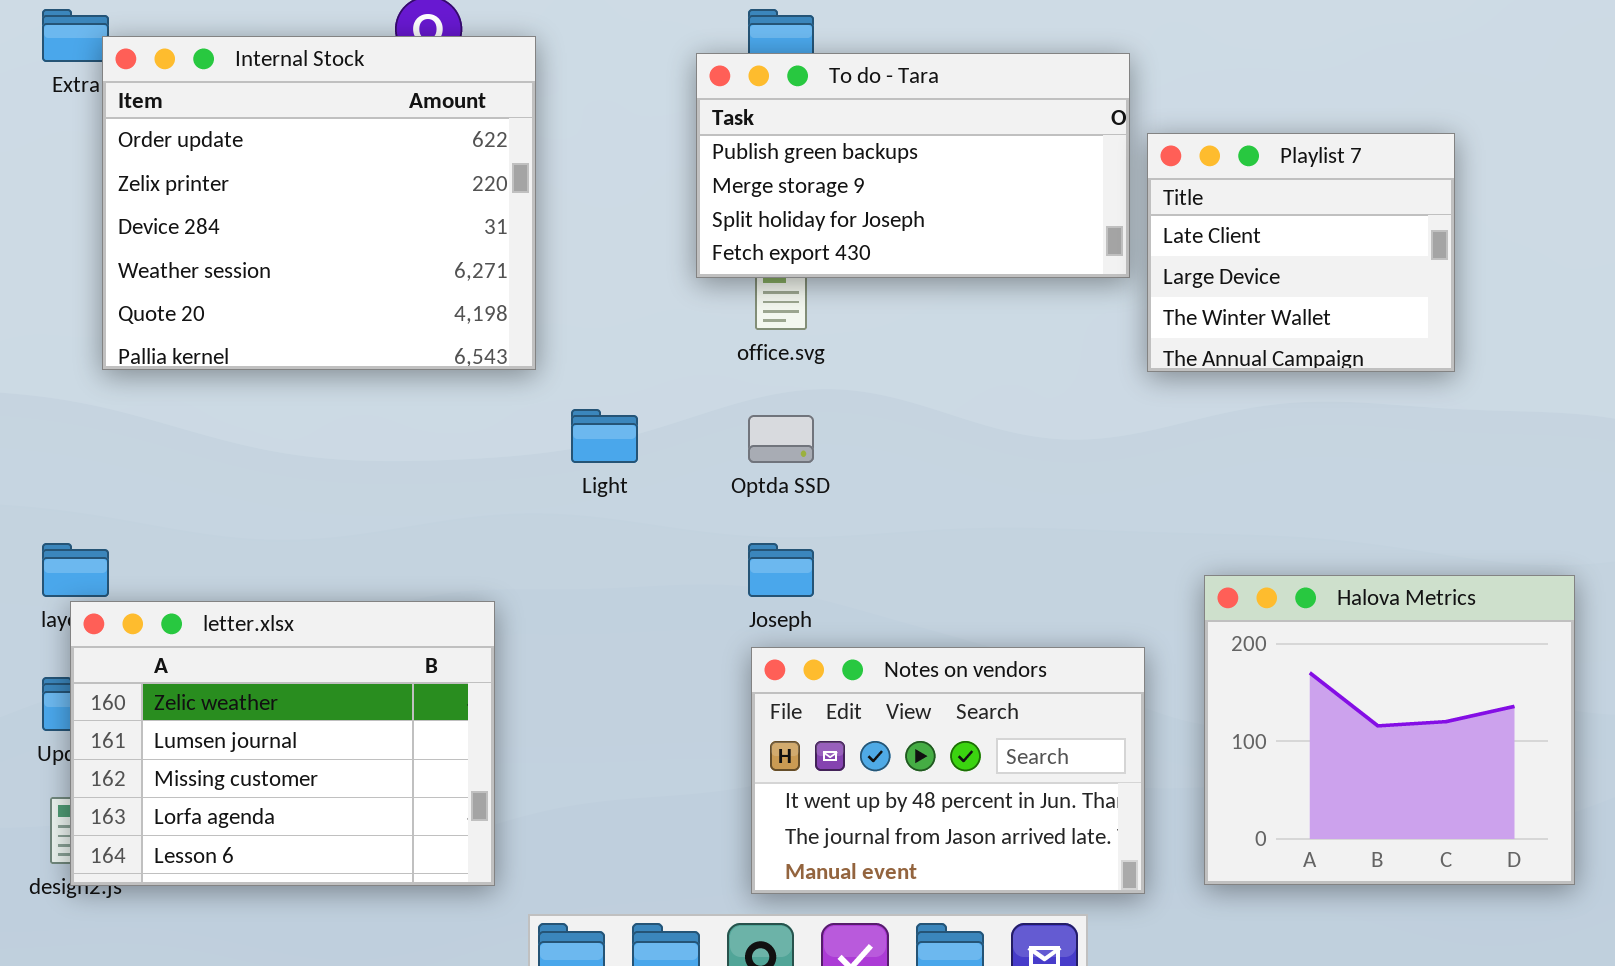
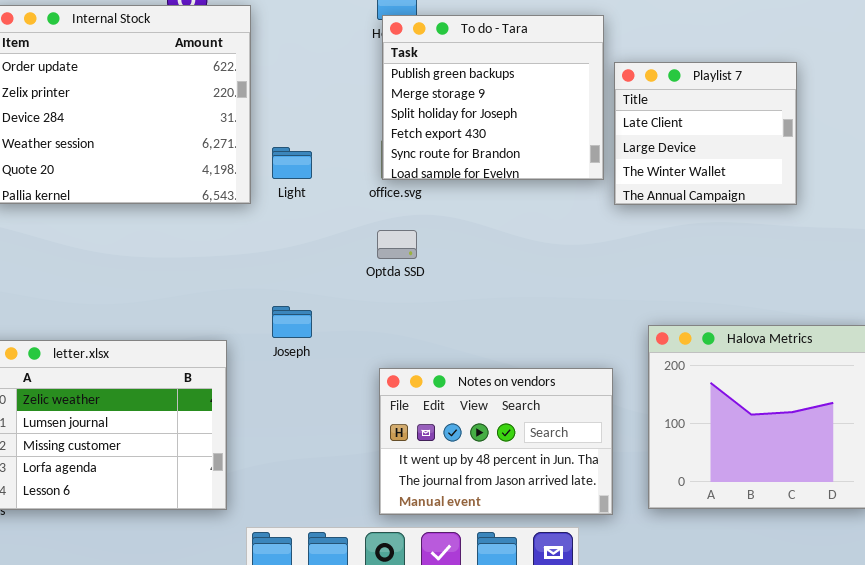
To do - Tara: [696,53,1130,278] -> [382,15,604,180], resized
Light: [571,409,638,463] -> [272,147,312,179], moved
Joseph: [748,543,814,597] -> [272,306,312,338], moved

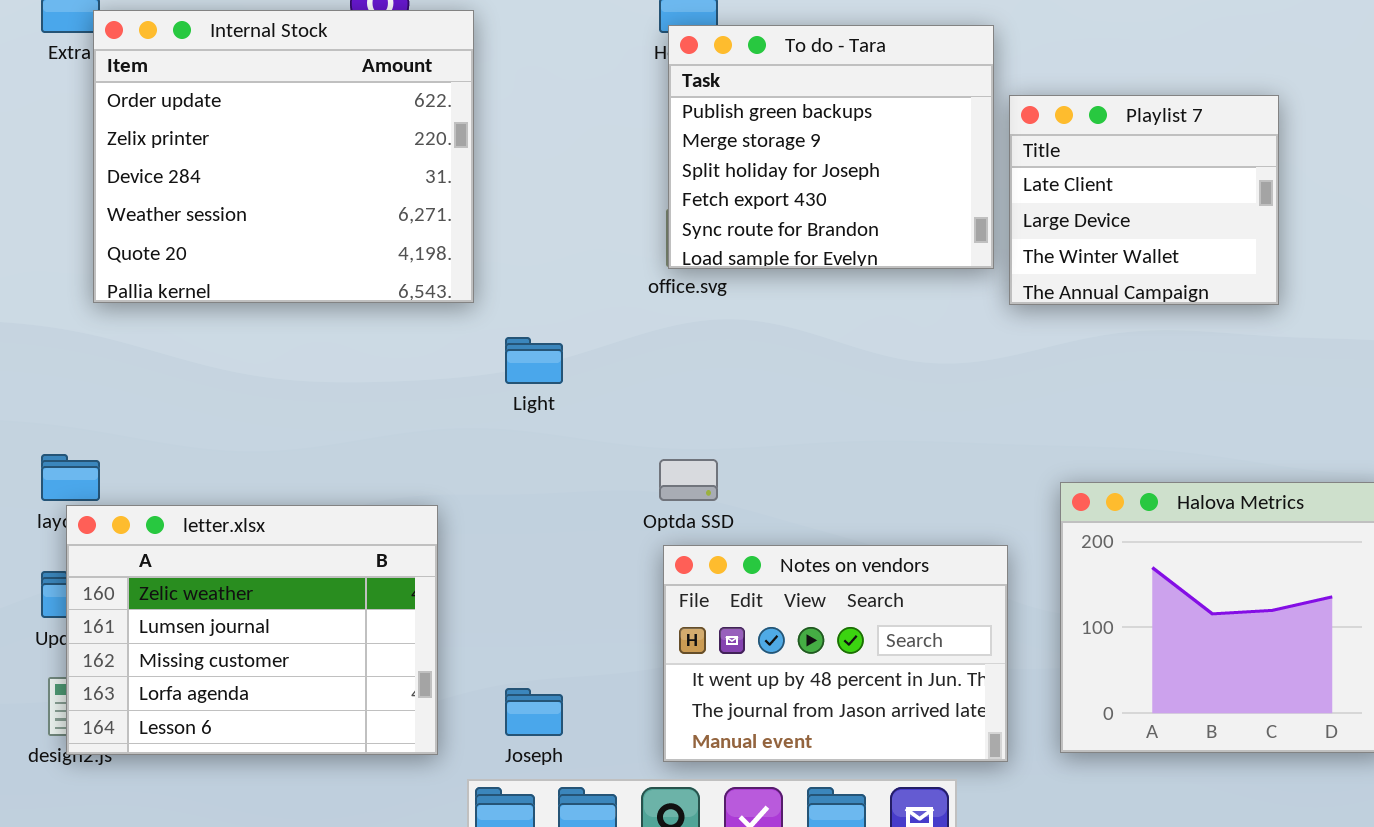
Light: [272,147,312,179] -> [505,337,563,384], moved
Optda SSD: [377,230,417,259] -> [659,459,718,501], moved
Joseph: [272,306,312,338] -> [505,688,563,736], moved

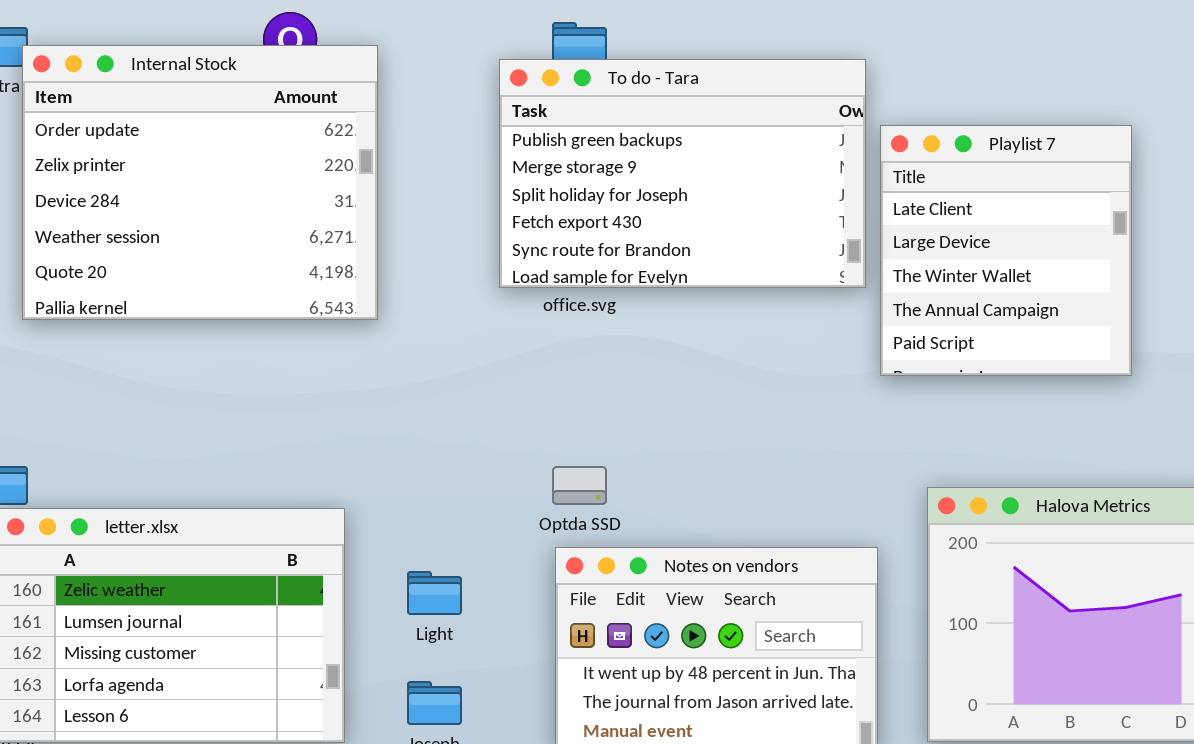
To do - Tara: [668,25,994,269] -> [499,59,866,288], resized
Playlist 7: [1009,95,1279,305] -> [880,125,1132,376], resized
Light: [505,337,563,384] -> [407,571,462,615], moved

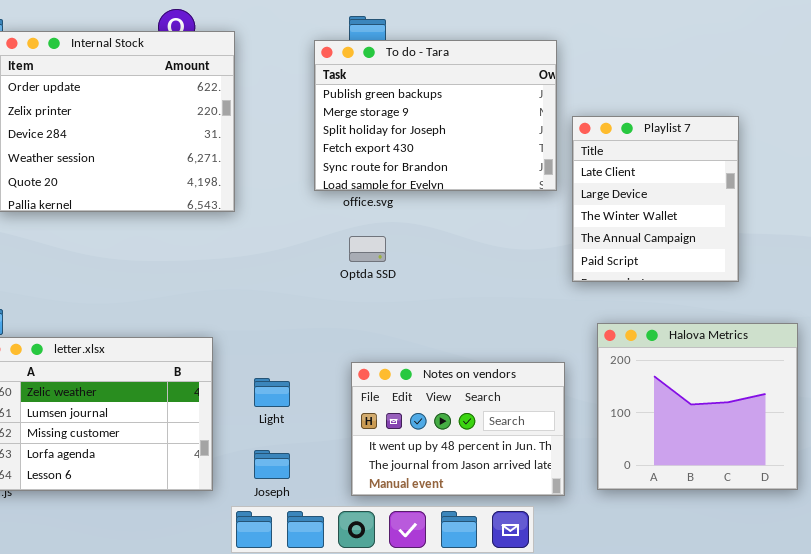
Playlist 7: [880,125,1132,376] -> [572,116,739,282], moved
Optda SSD: [552,466,607,505] -> [349,236,386,262], moved

